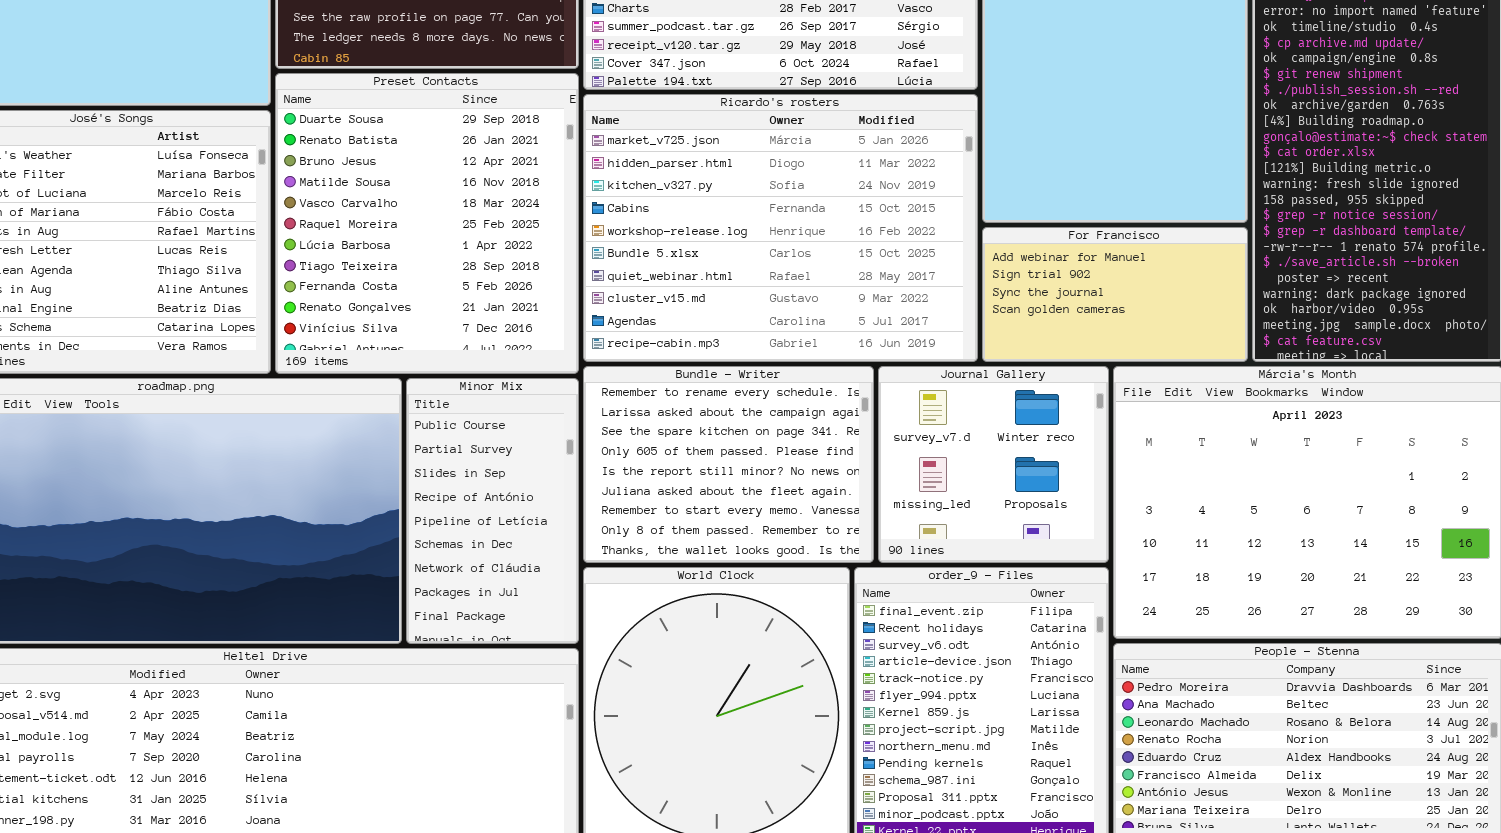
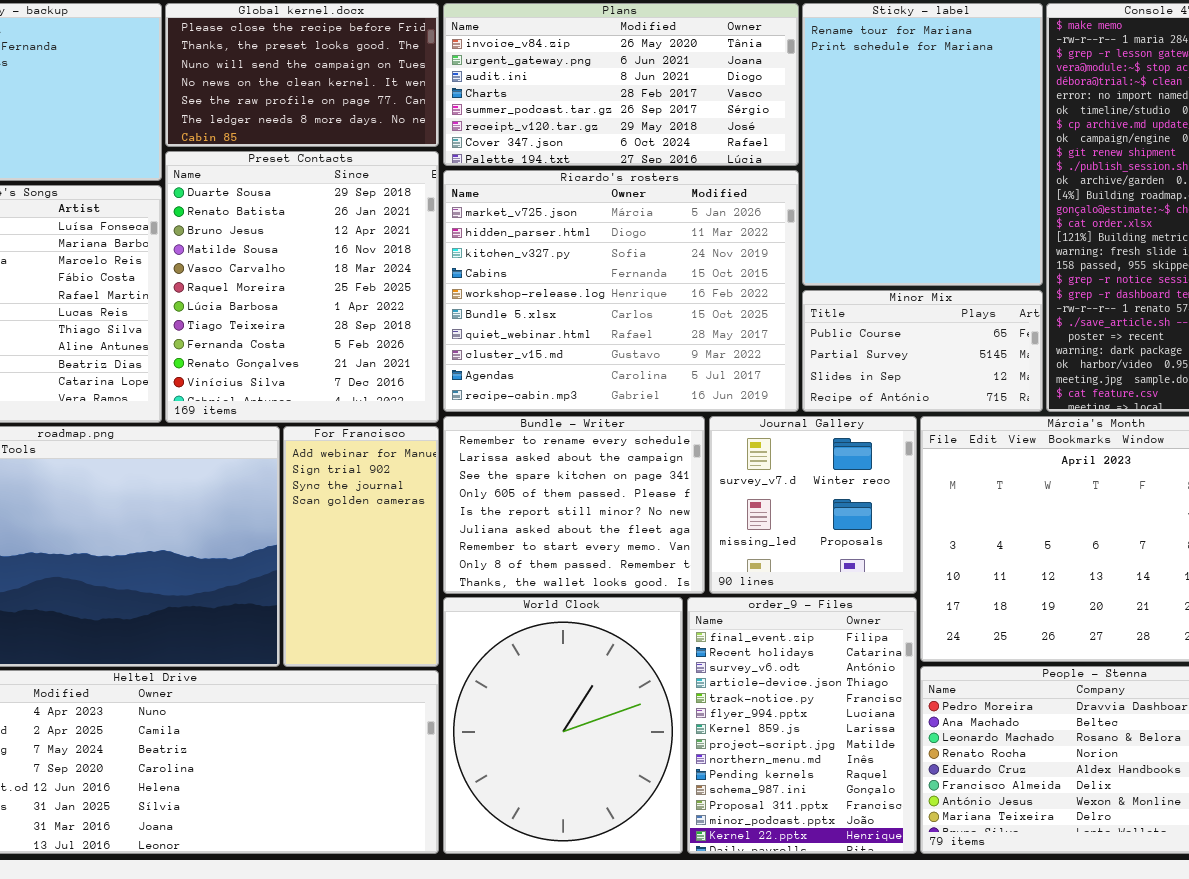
For Francisco: [982,227,1248,362] -> [283,426,439,667], moved, resized
Minor Mix: [406,378,579,644] -> [802,290,1043,412], moved, resized

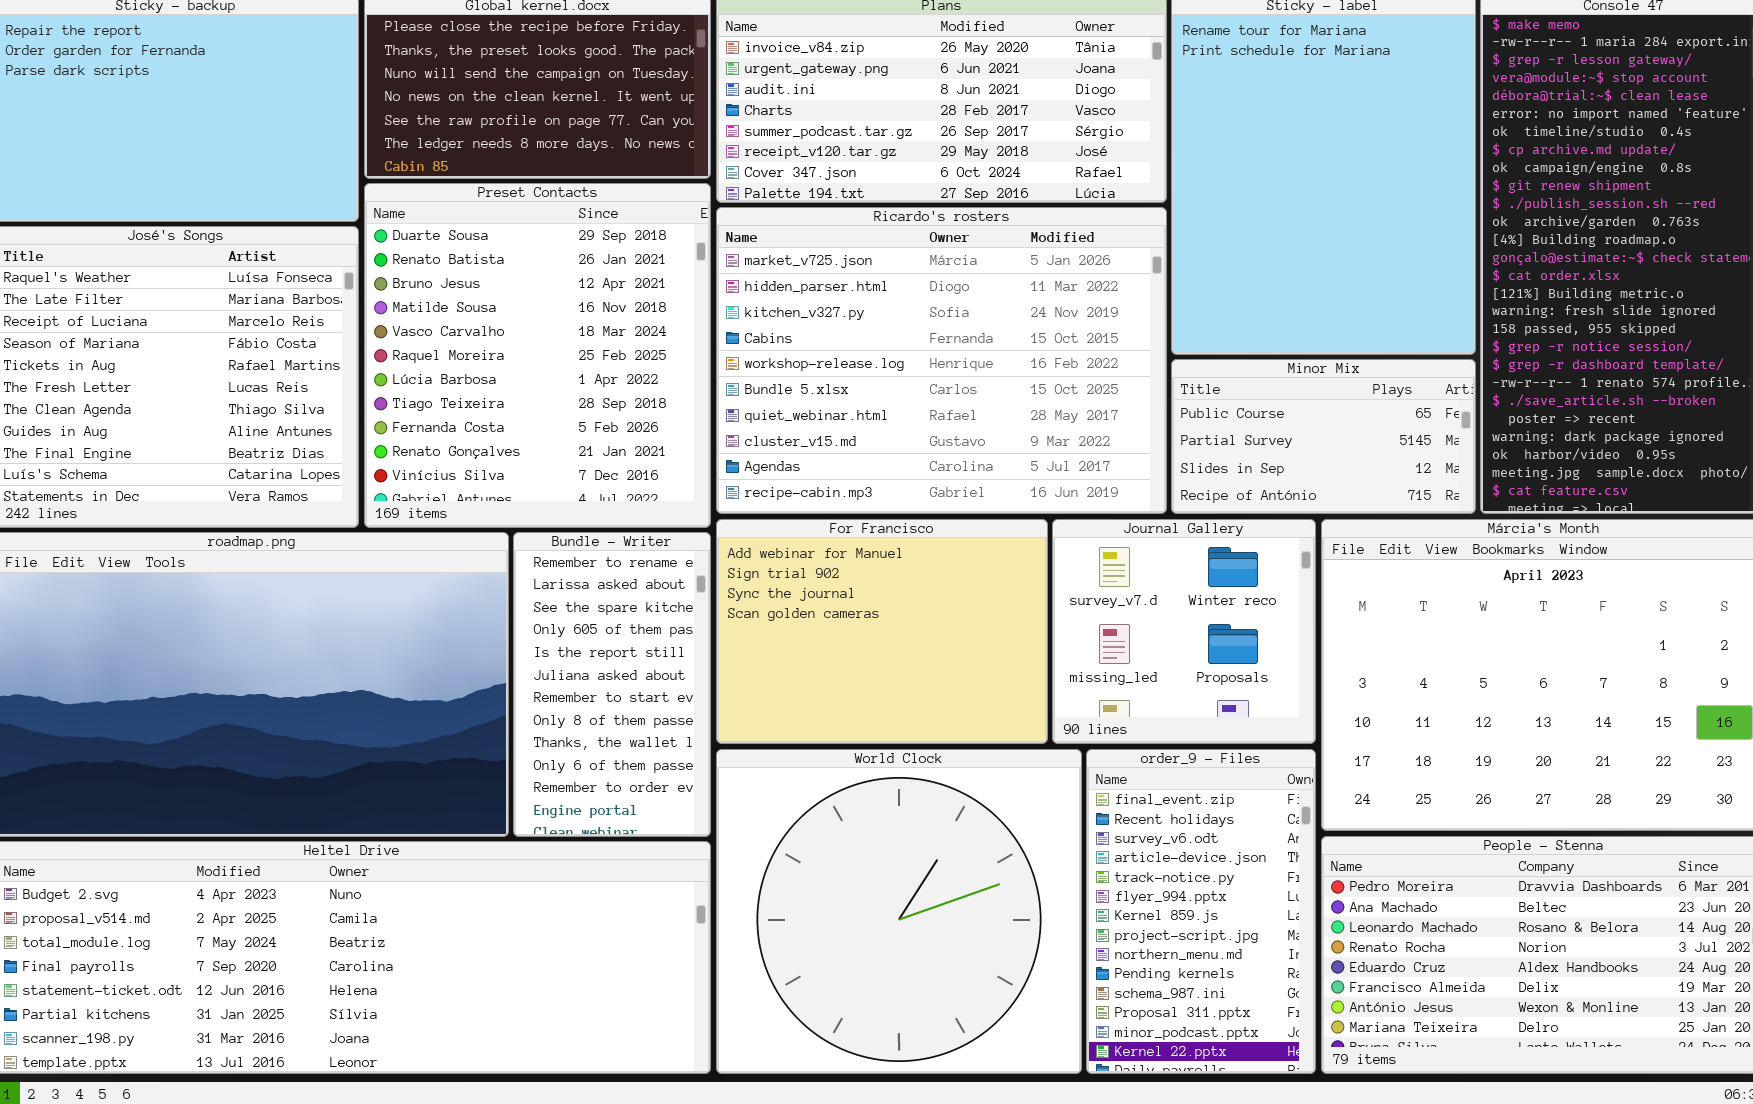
Bundle - Writer: [443,416,705,594] -> [513,532,711,837], moved, resized
For Francisco: [283,426,439,667] -> [716,519,1048,744], moved, resized
World Clock: [443,597,683,854] -> [716,749,1082,1074], resized
order_9 - Files: [687,597,917,854] -> [1086,749,1316,1074], resized

